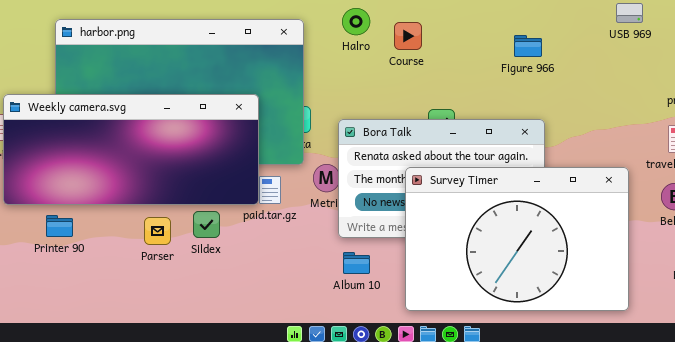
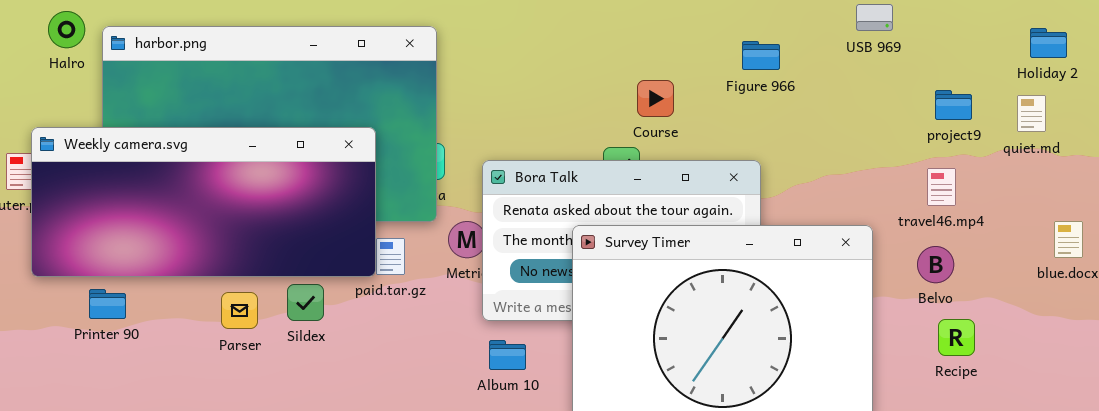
Halro: [342,8,370,35] -> [48,11,85,48], moved
Course: [394,22,422,50] -> [637,80,674,117], moved
Figure 966: [514,35,542,57] -> [742,41,780,70], moved

